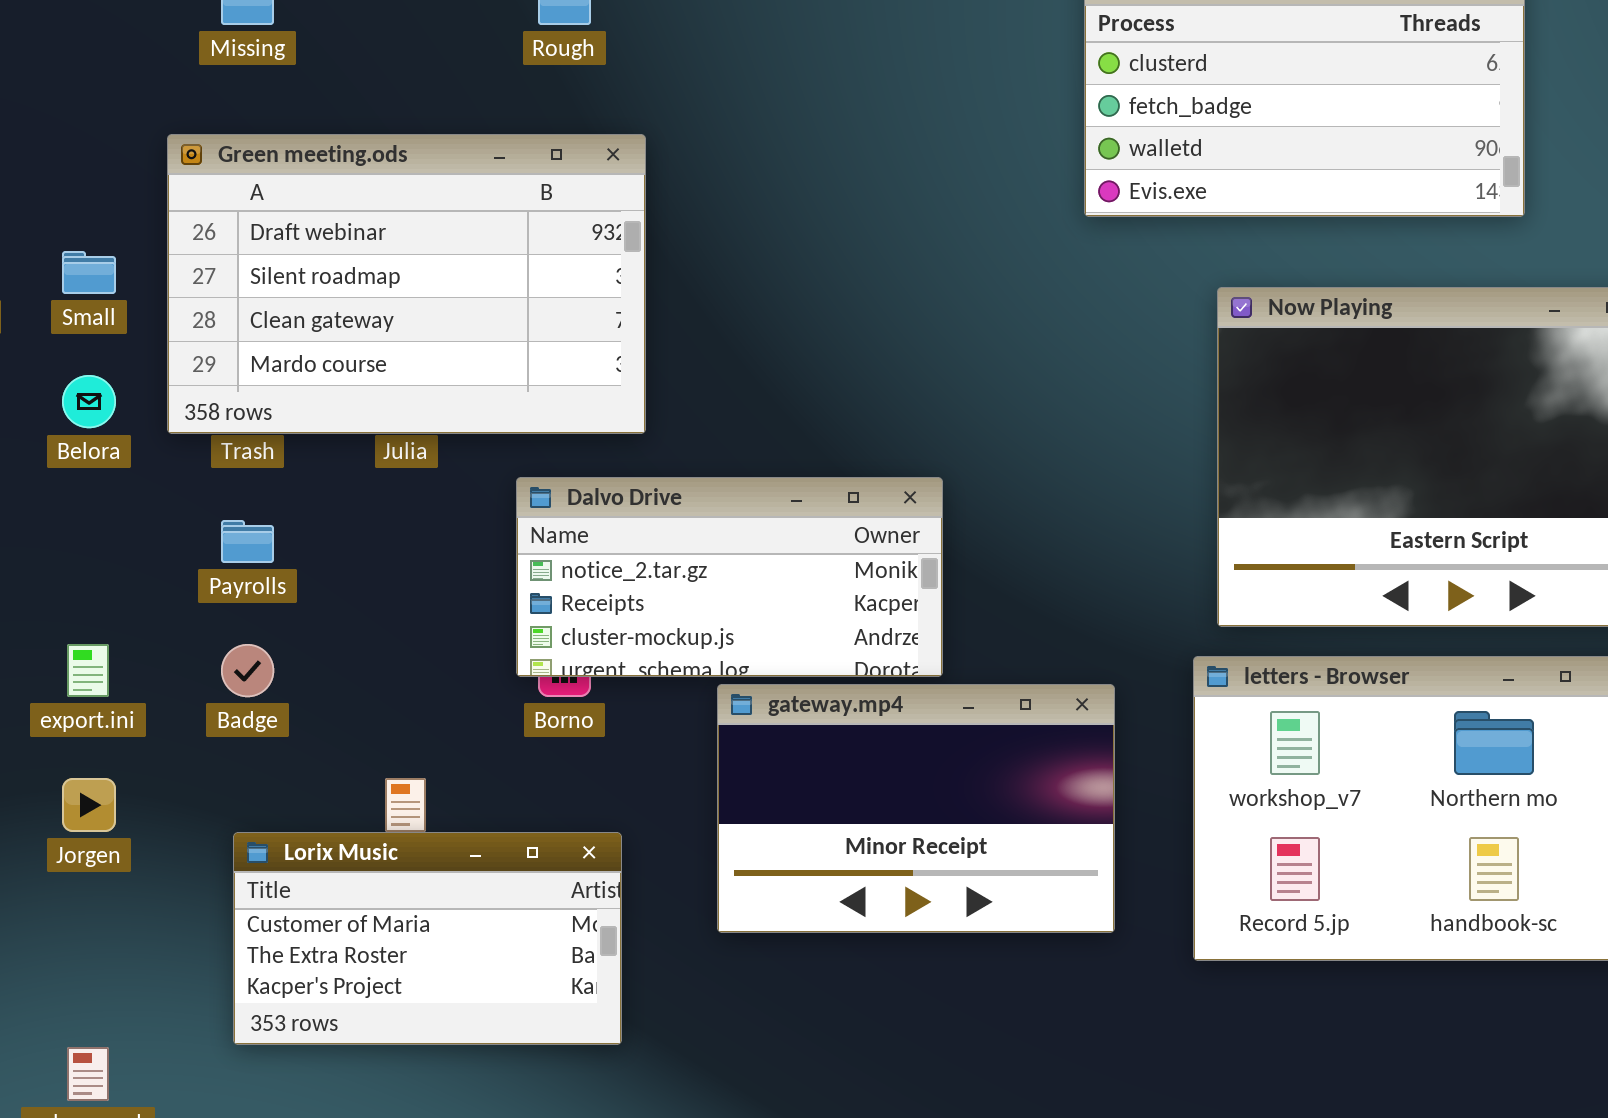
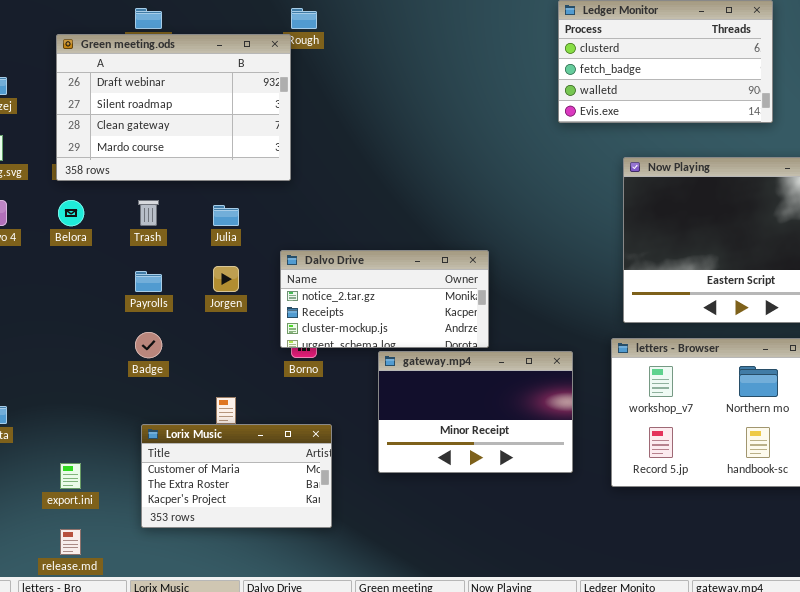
Green meeting.ods: [167,134,646,434] -> [56,34,291,181], moved
export.ini: [67,644,109,697] -> [60,463,81,489], moved
Jorgen: [62,778,116,832] -> [213,266,239,292], moved

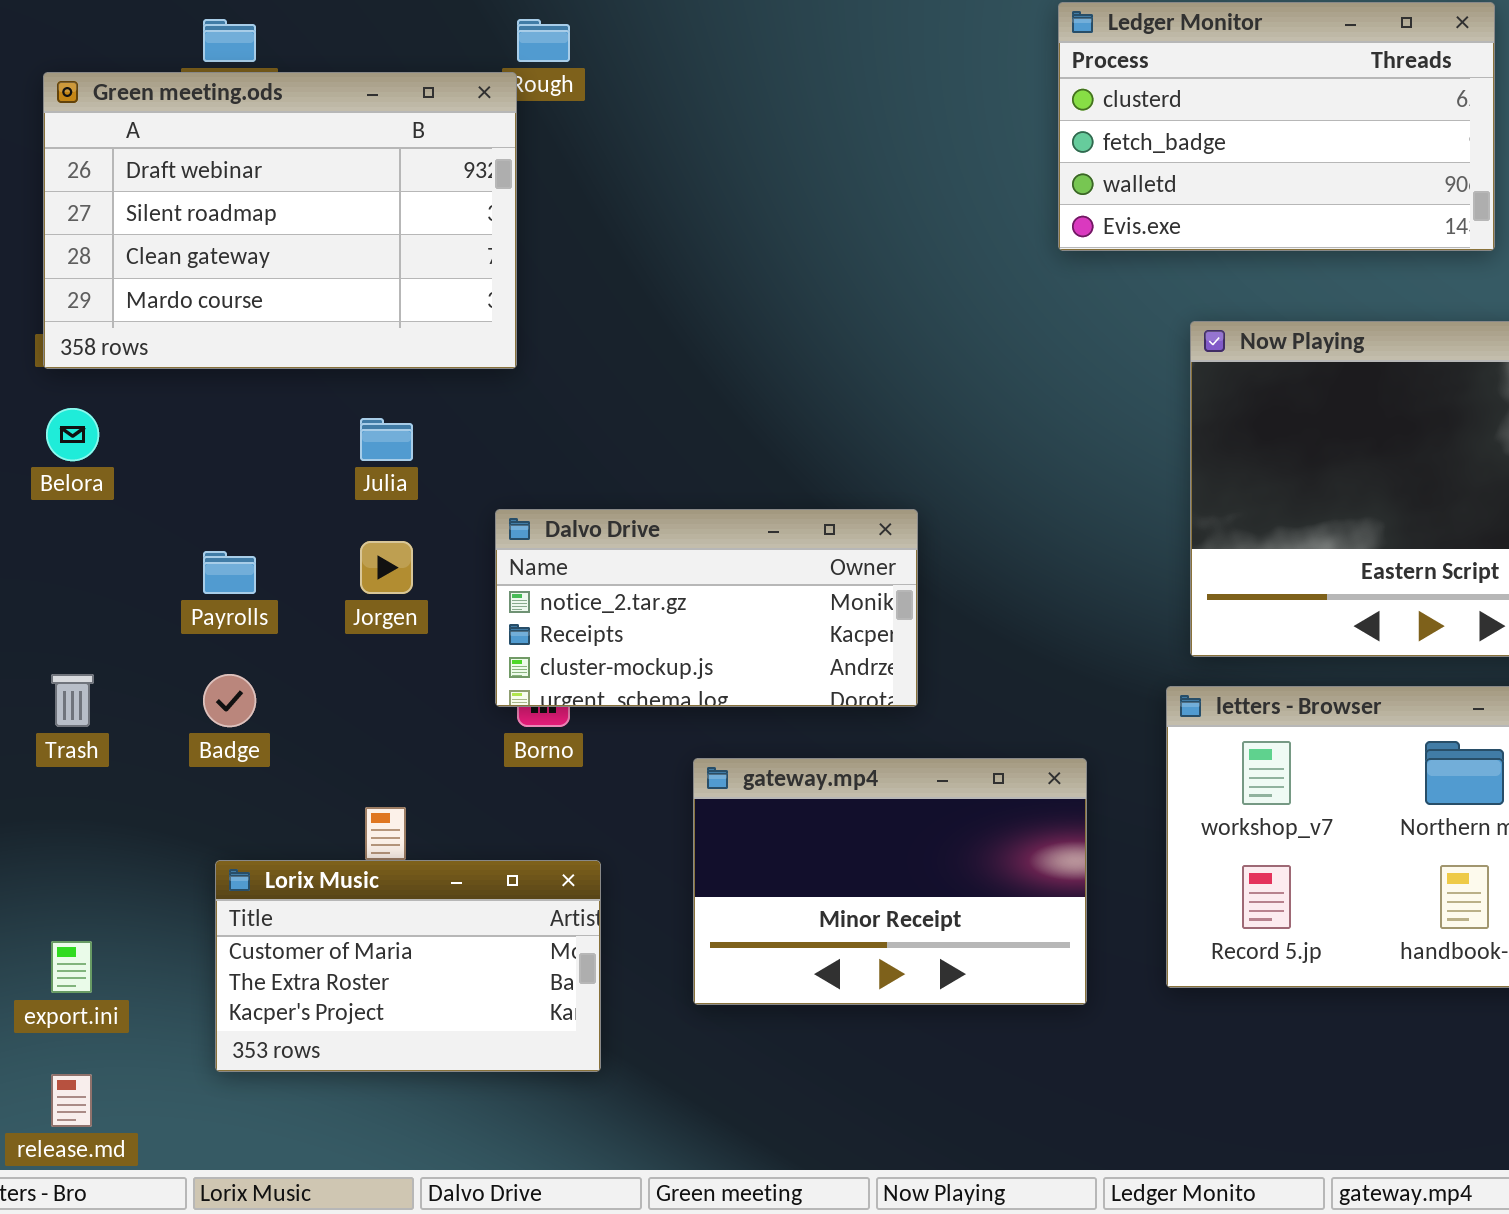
Trash: [138,200,159,226] -> [51,674,94,727], moved
gateway.mp4: [378,351,573,473] -> [693,758,1087,1005], moved

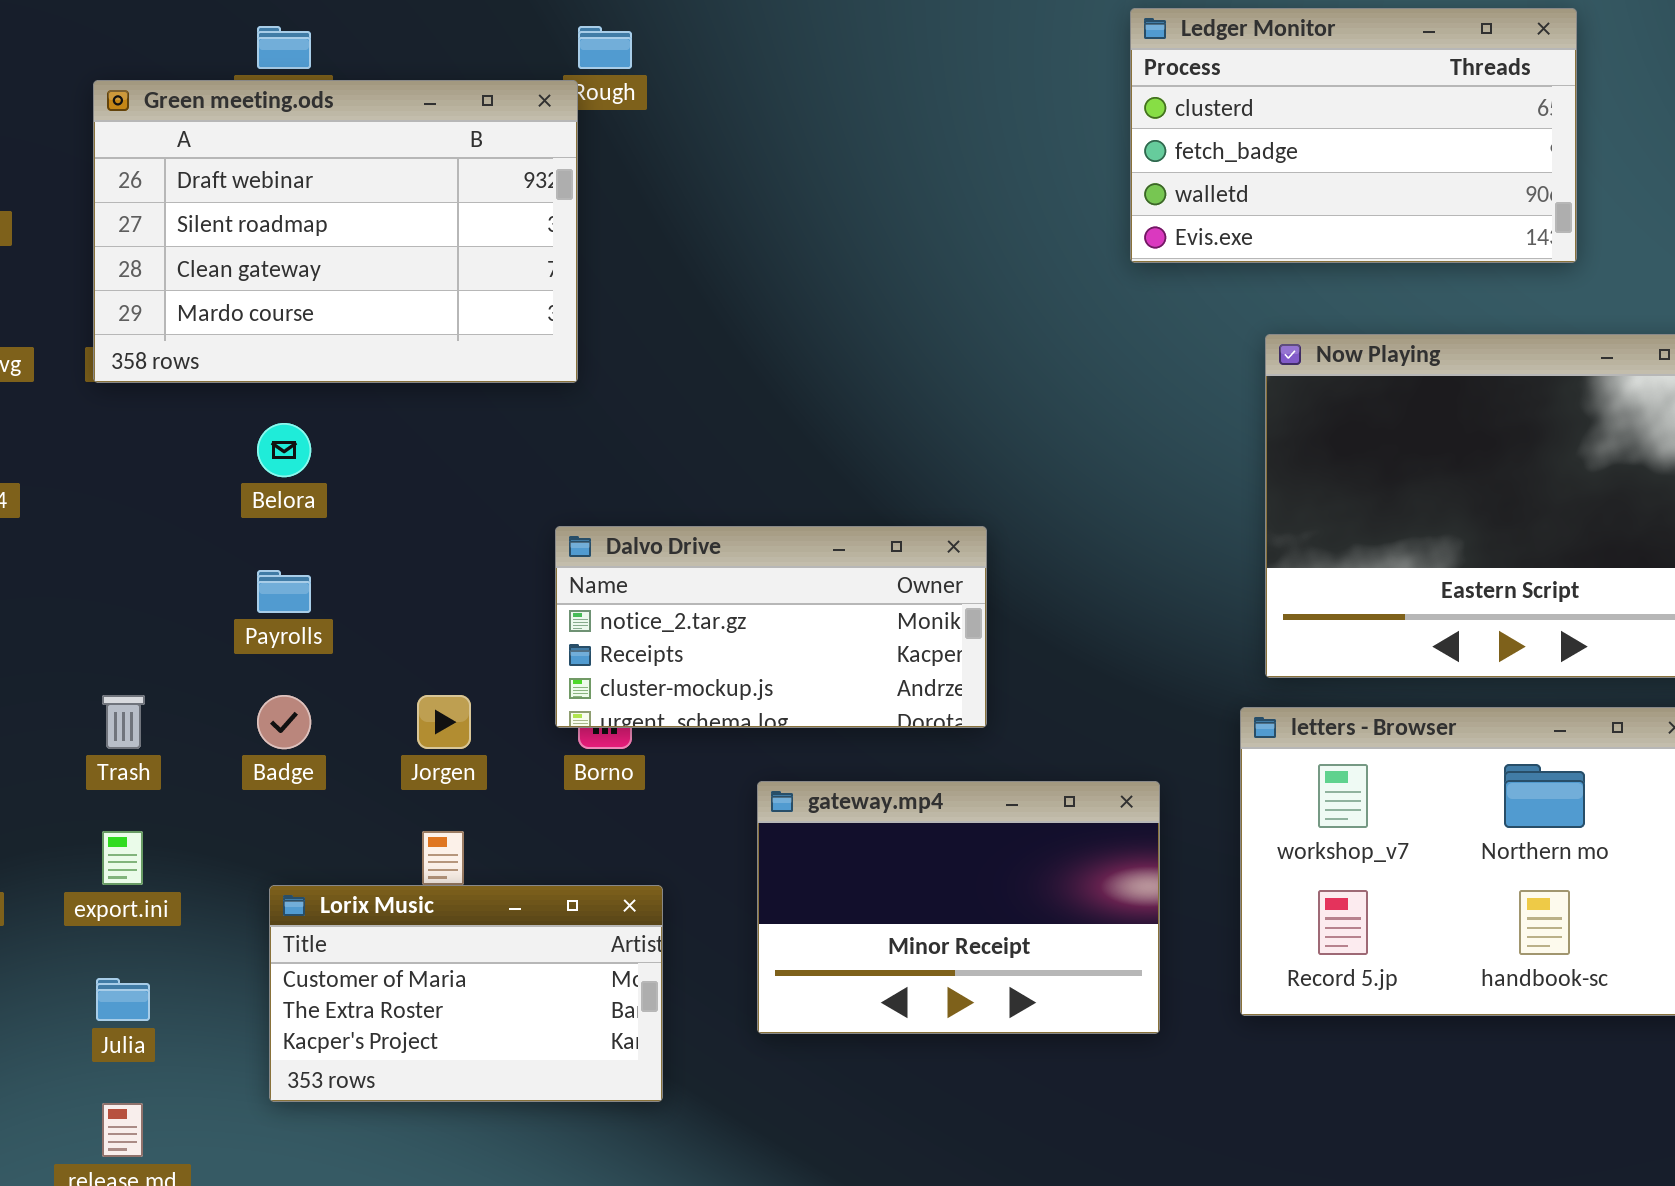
Belora: [46,408,99,461] -> [257,423,311,477], moved
Julia: [360,418,413,461] -> [96,978,150,1021], moved
Jorgen: [360,541,413,594] -> [417,695,471,749], moved
export.ini: [51,941,92,993] -> [102,831,143,885], moved

